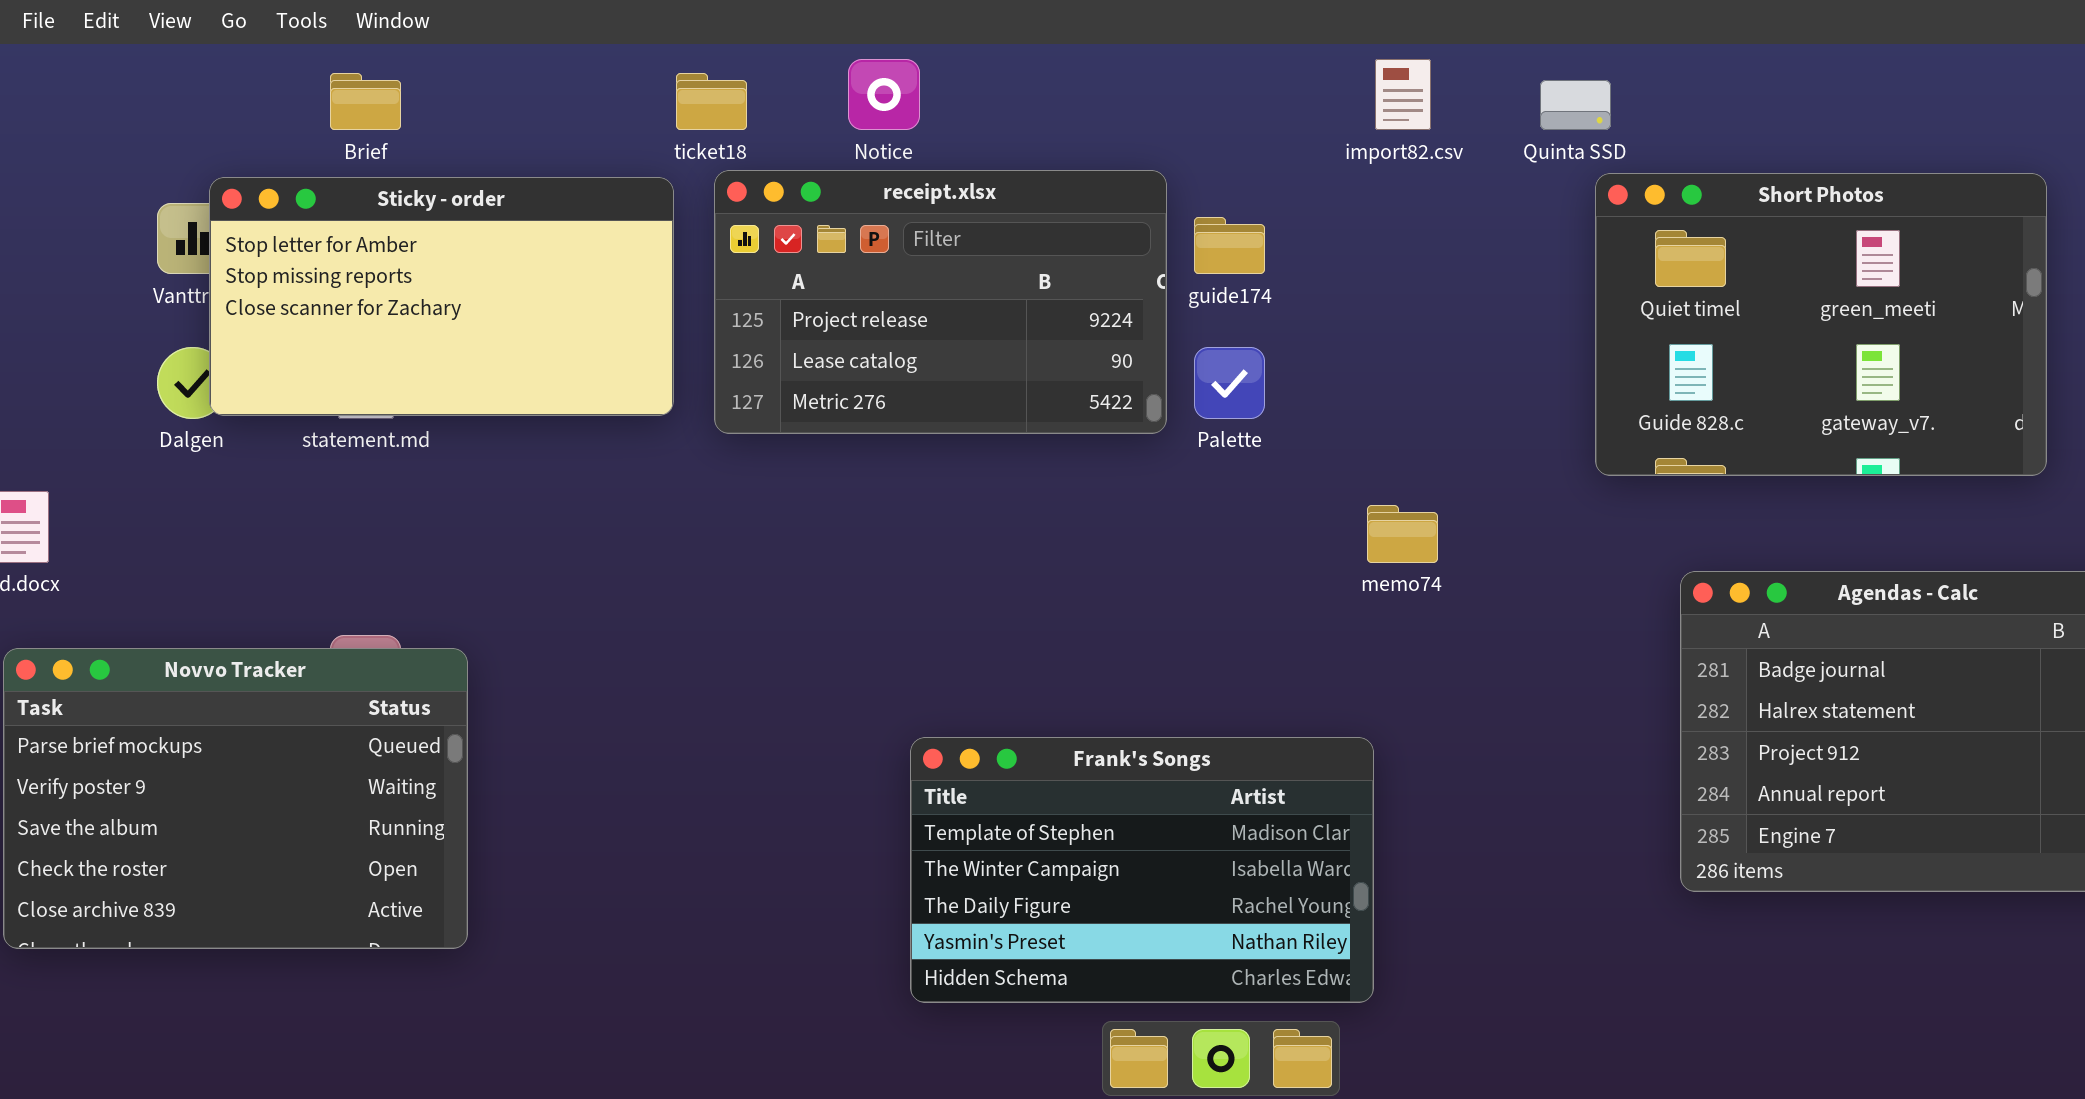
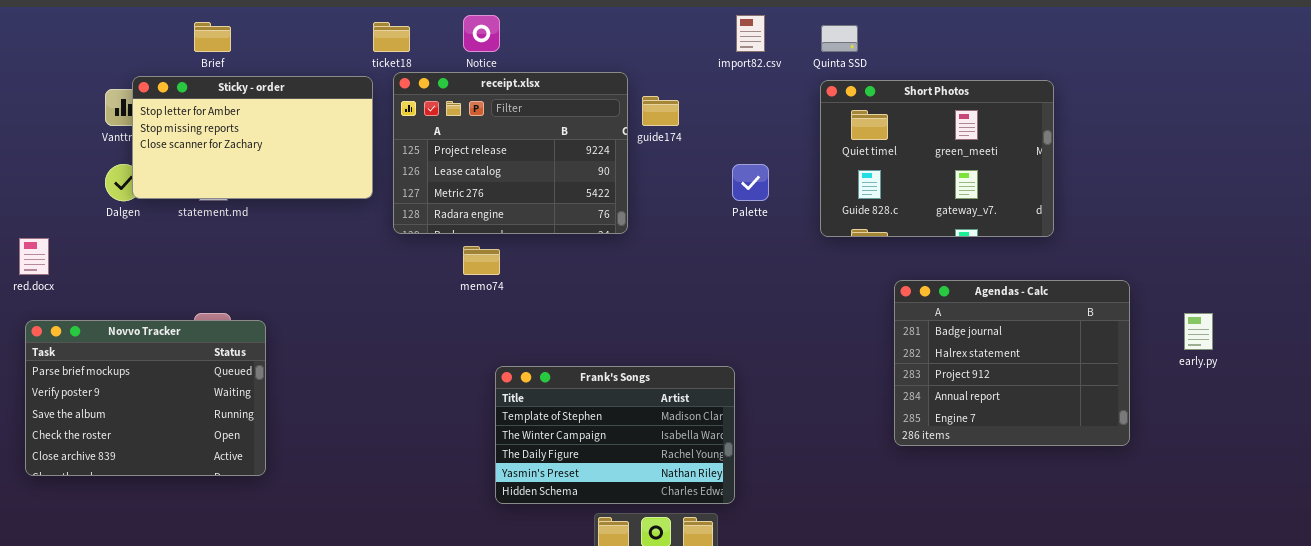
receipt.xlsx: [714,170,1167,434] -> [393,72,628,234], resized
Short Photos: [1595,173,2047,476] -> [820,80,1054,237], moved
Palette: [1194,347,1265,419] -> [732,164,769,201], moved
memo74: [1367,505,1438,563] -> [463,246,500,275], moved

